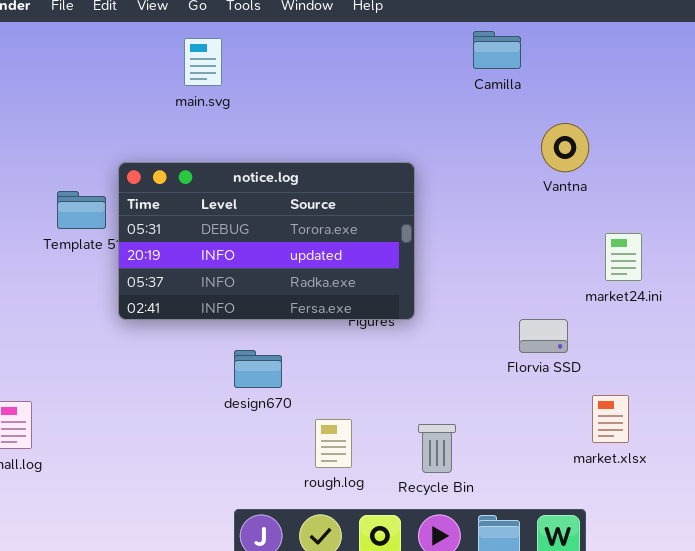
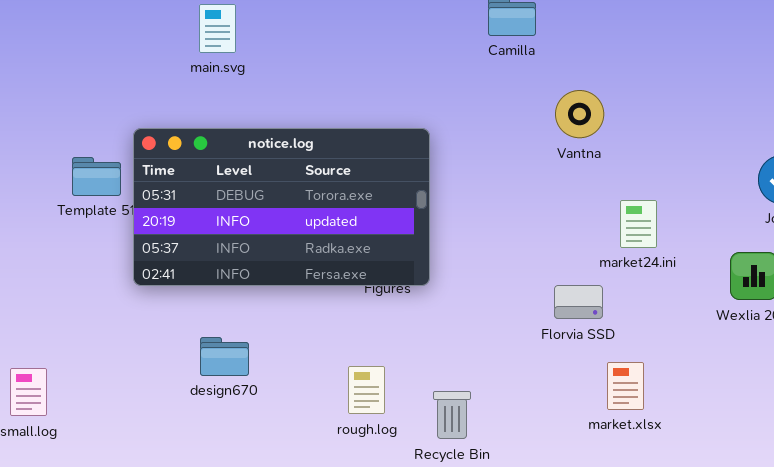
Florvia SSD: [519,319,568,353] -> [554,285,603,319], moved
design670: [234,350,282,388] -> [200,337,249,376], moved
rough.log: [315,419,352,468] -> [348,366,385,414], moved

